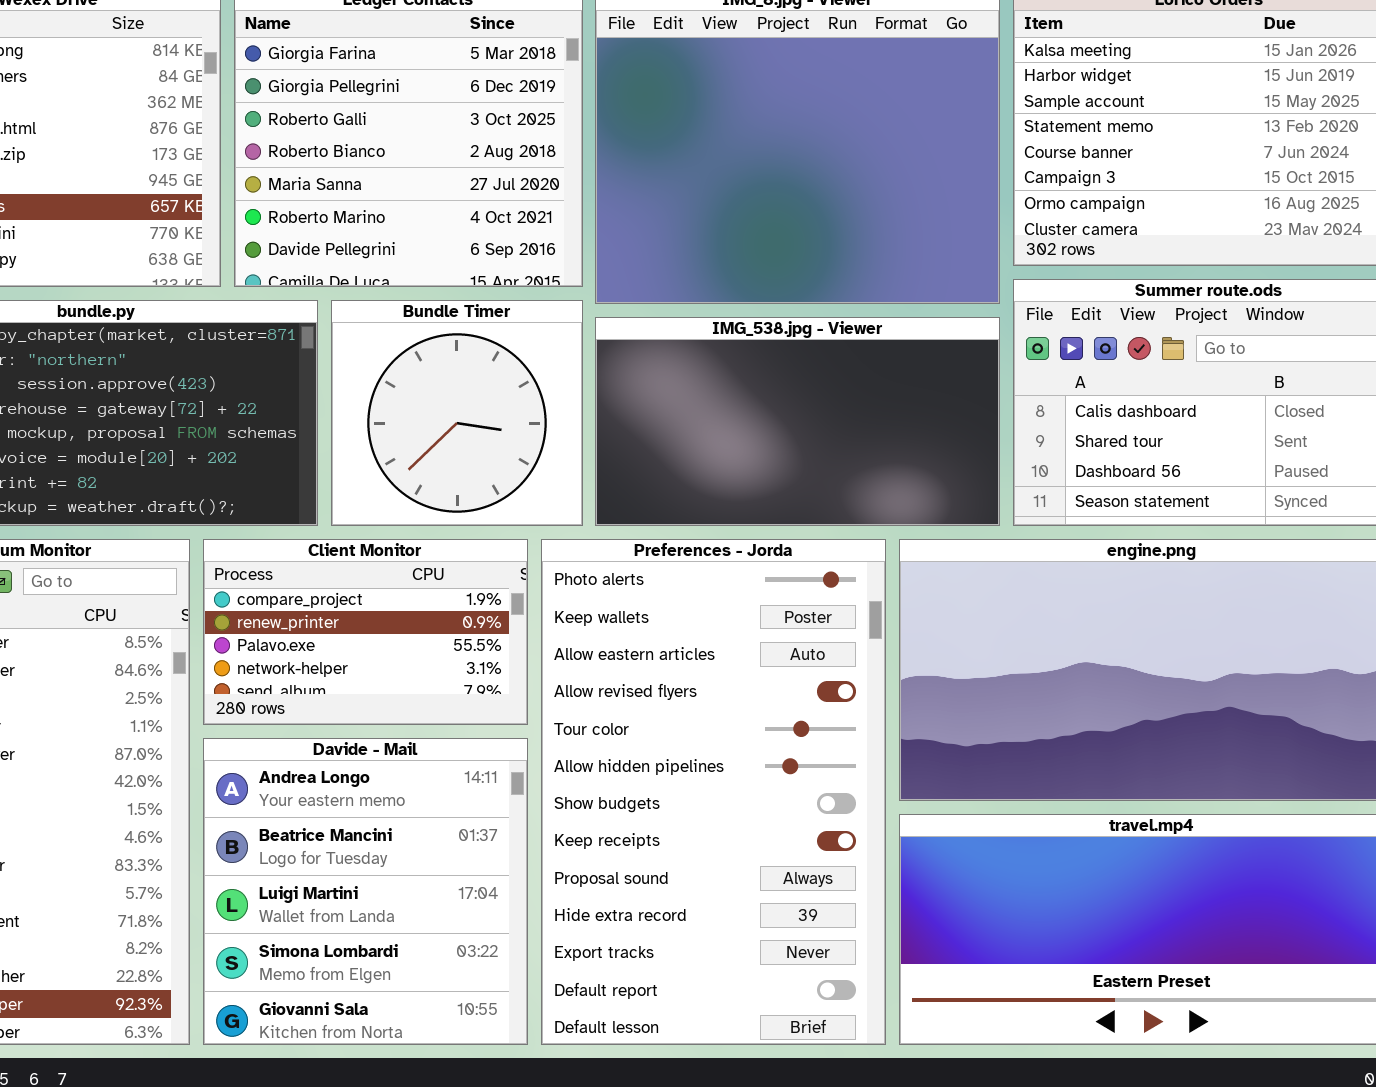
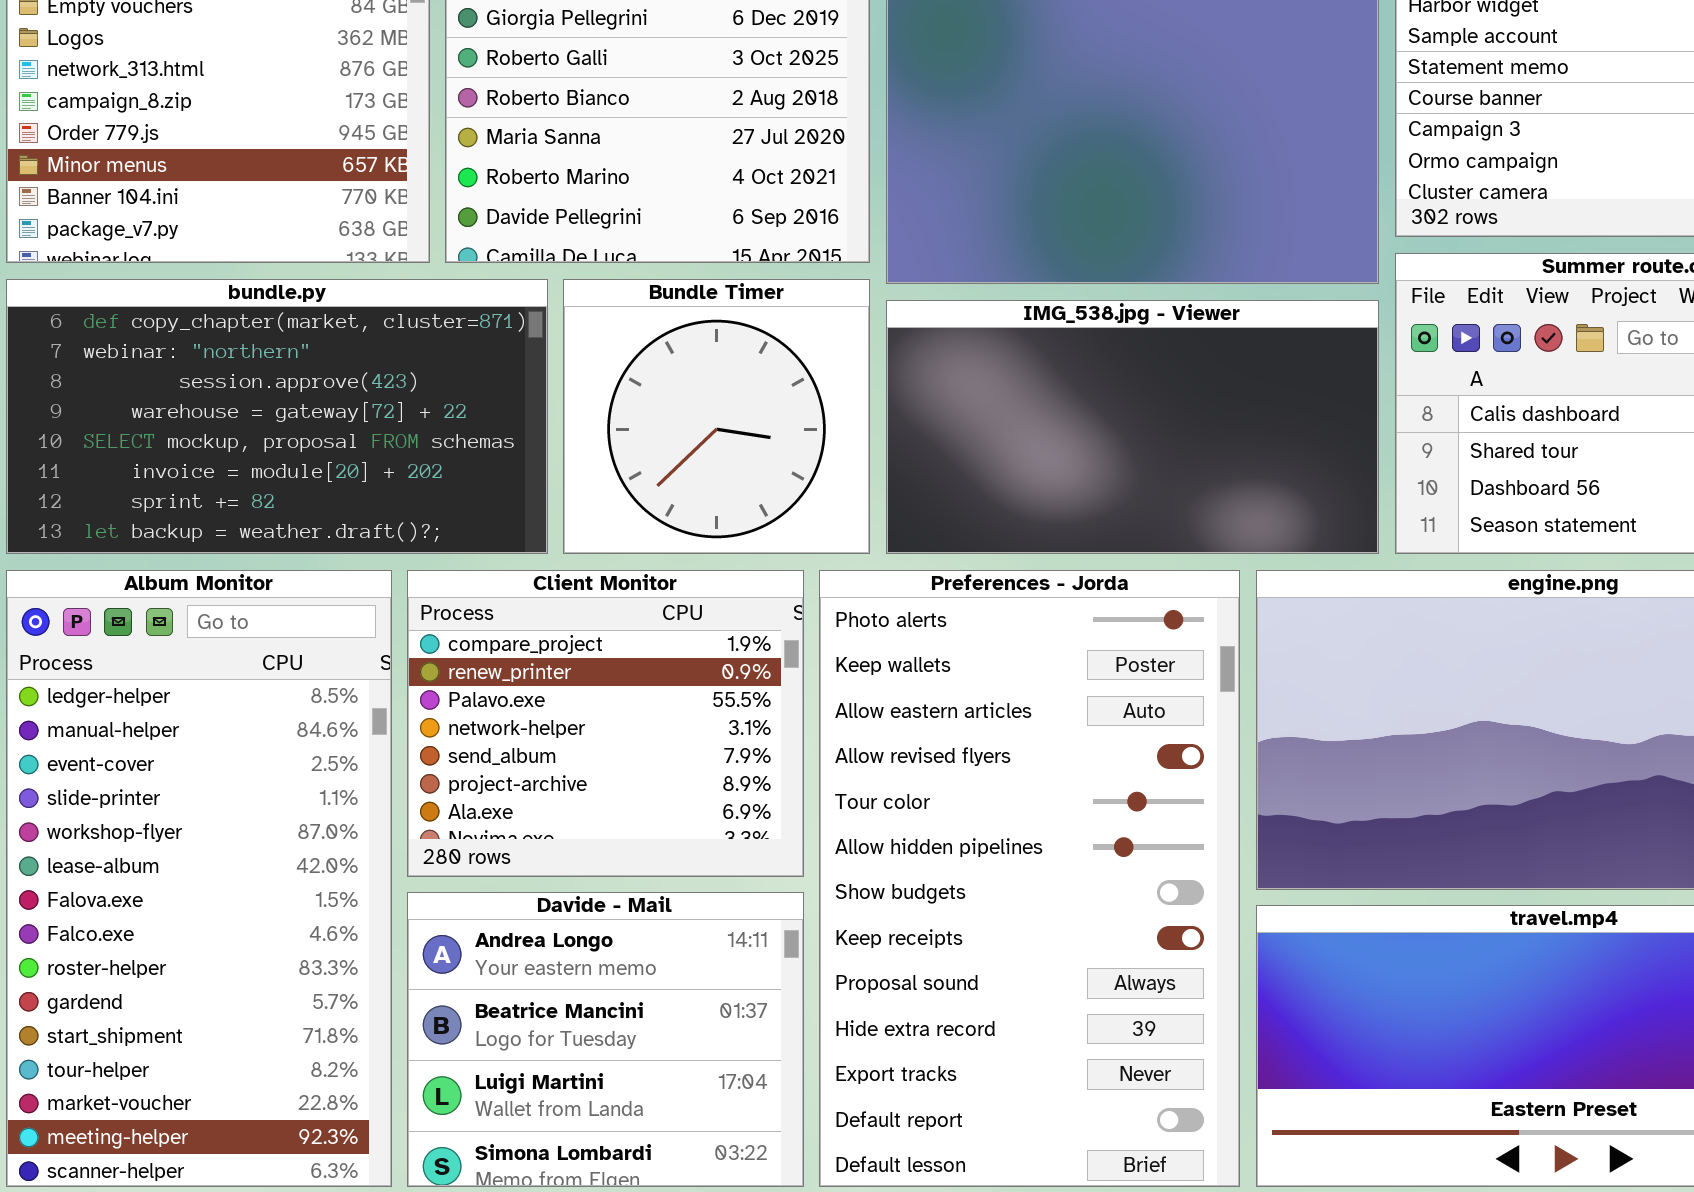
Client Monitor: [203,539,528,725] -> [407,570,804,877], resized
Davide - Mail: [203,738,528,1045] -> [407,892,804,1187], resized

